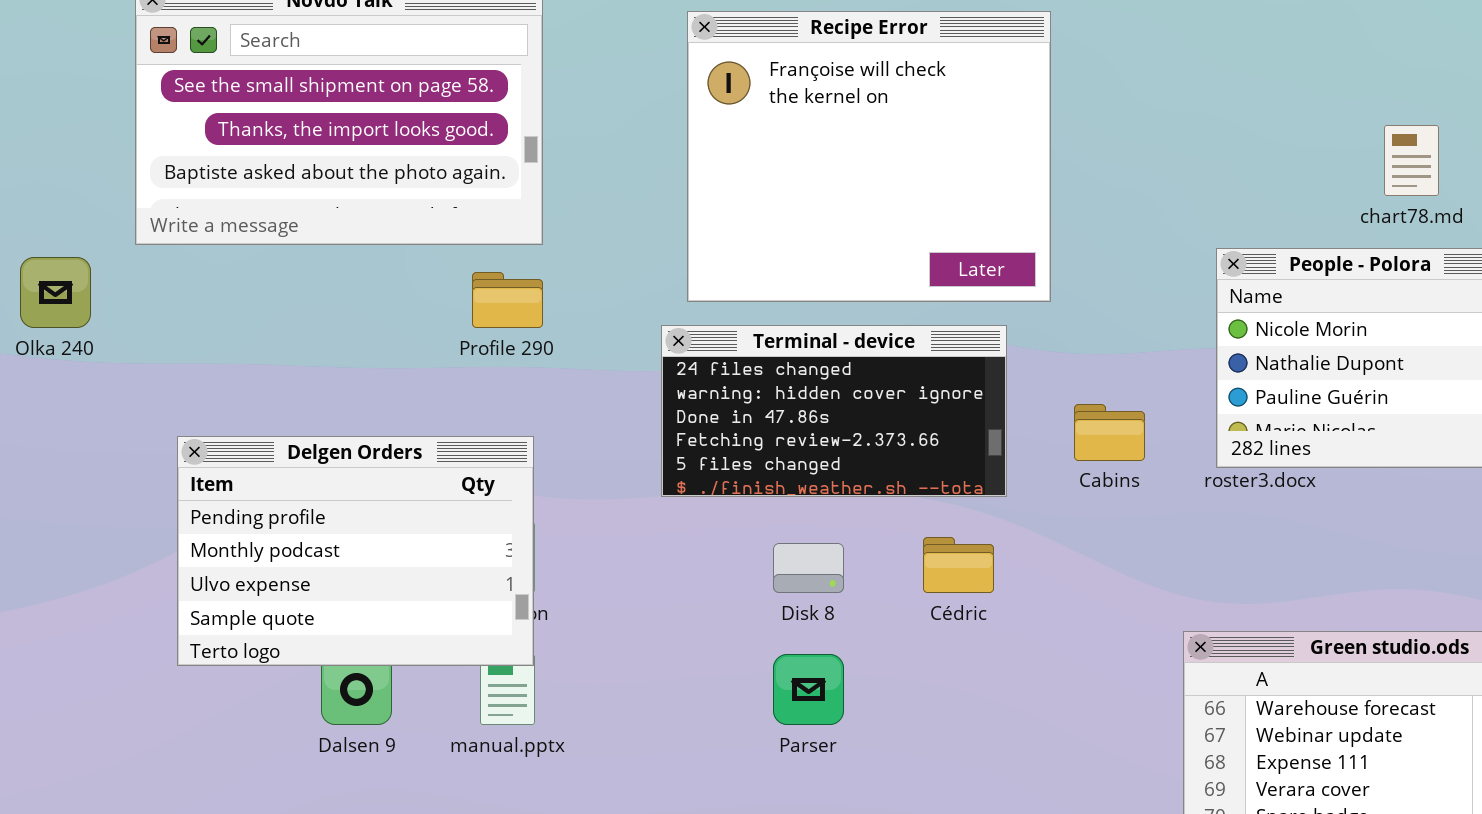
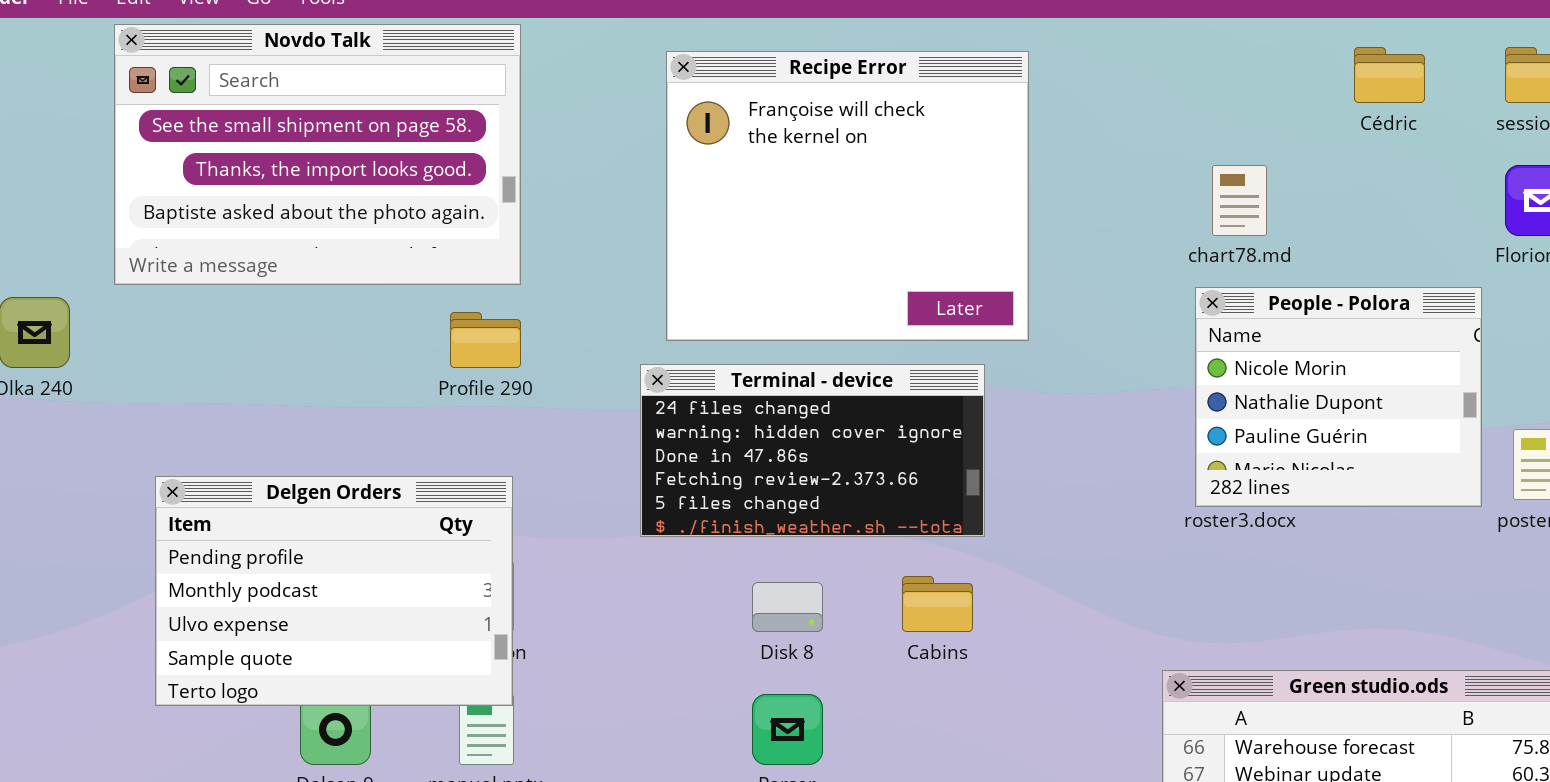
chart78.md: [1384,125,1439,196] -> [1212,165,1267,236], moved
Cabins: [1074,404,1145,461] -> [902,576,973,632], moved
Cédric: [923,537,994,593] -> [1354,47,1425,103], moved

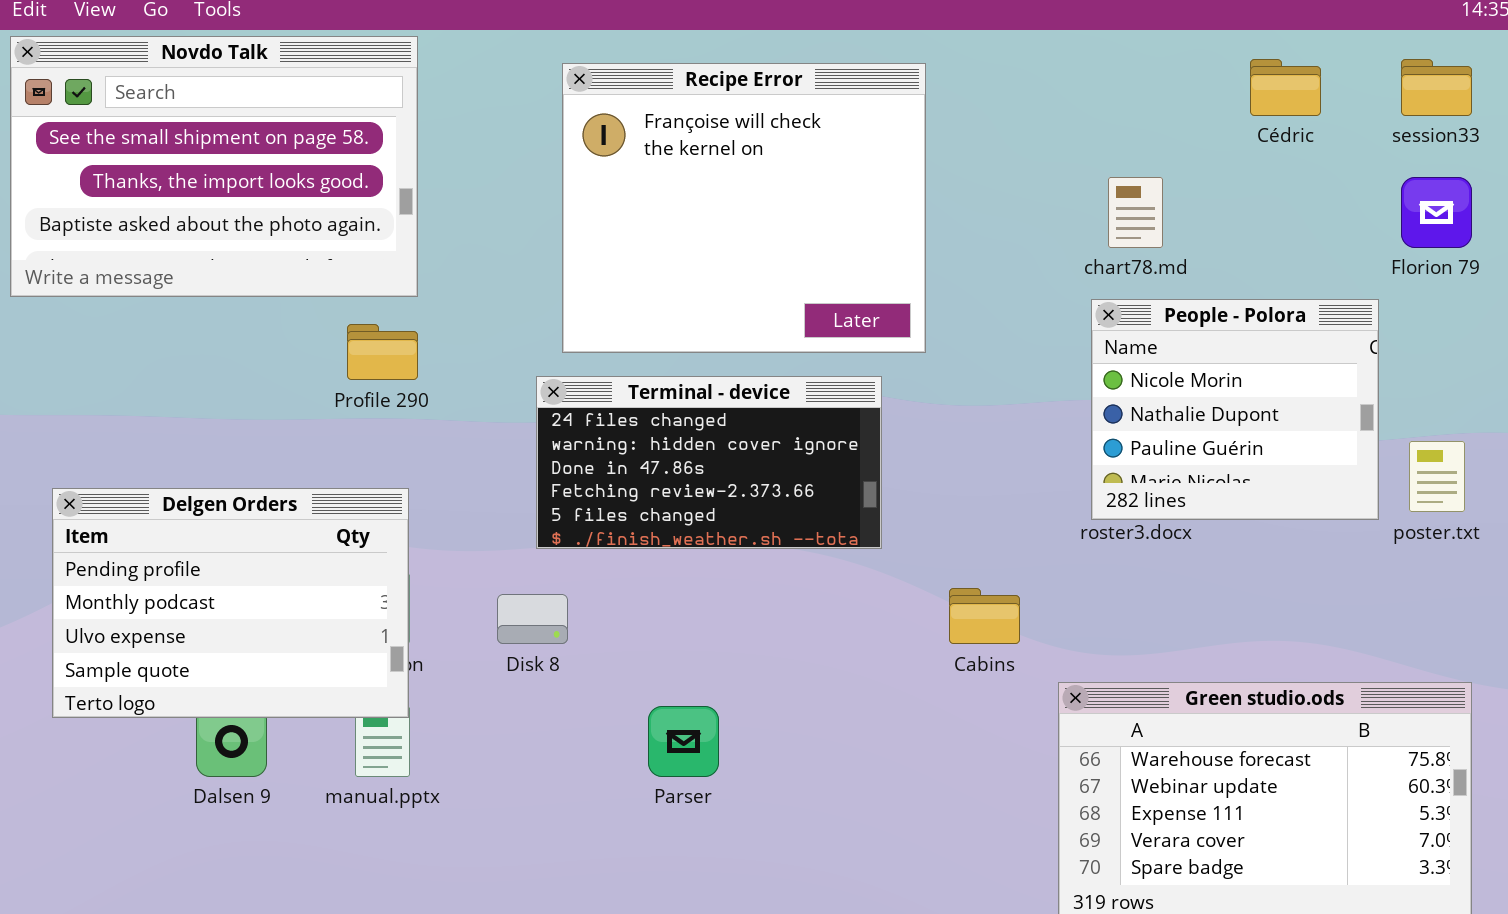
Cabins: [902,576,973,632] -> [949,588,1020,644], moved
Disk 8: [752,582,823,632] -> [497,594,568,644], moved

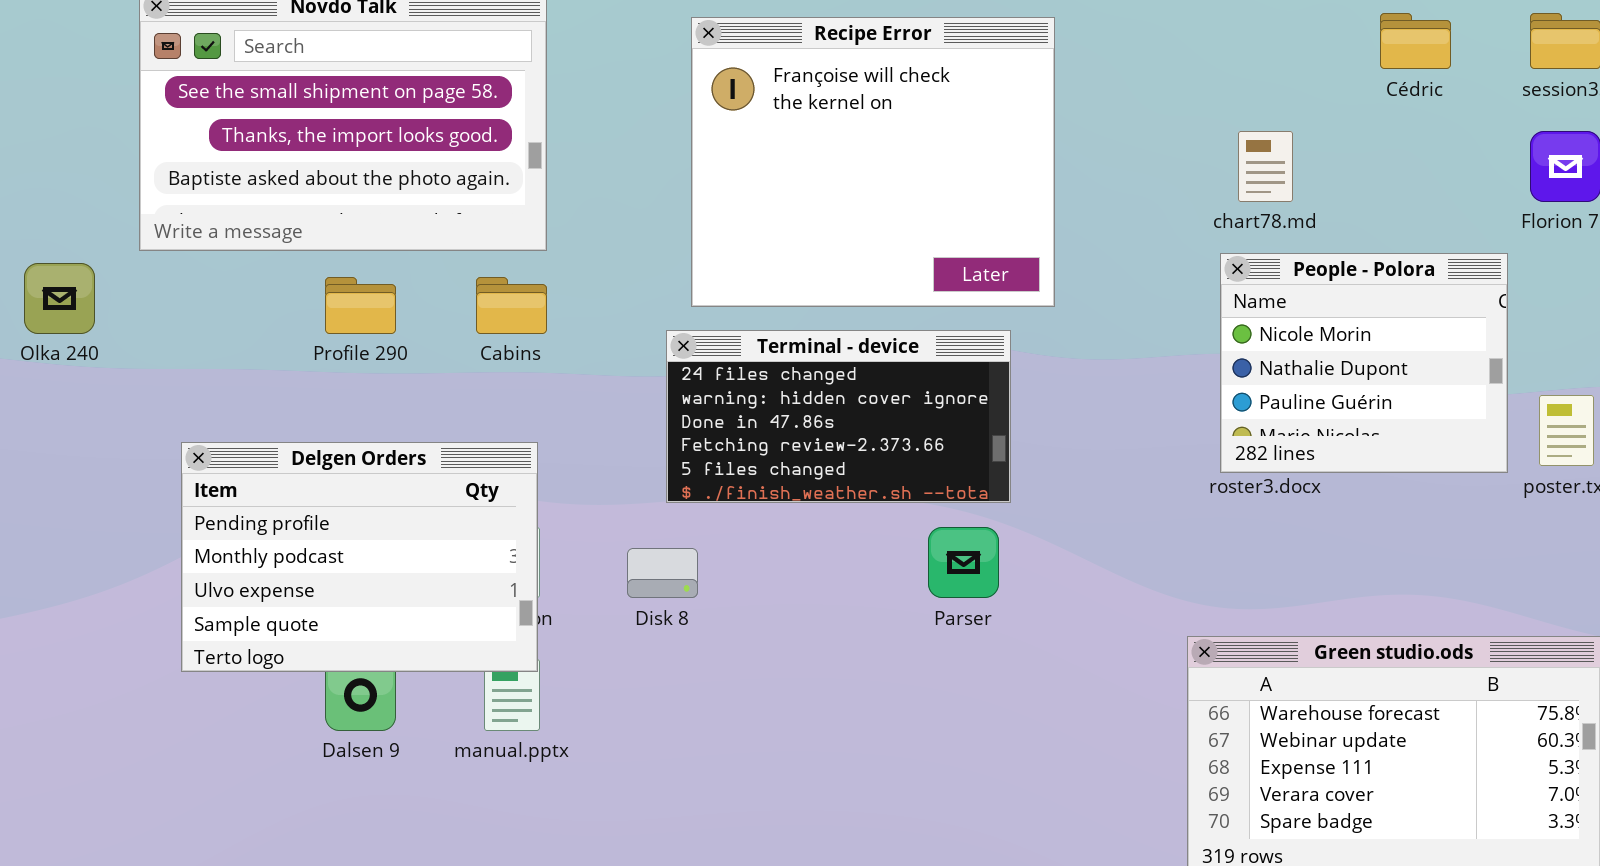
Profile 290: [347,324,418,380] -> [325,277,396,334], moved
Cabins: [949,588,1020,644] -> [476,277,547,334], moved
Parser: [648,706,719,777] -> [928,527,999,598], moved

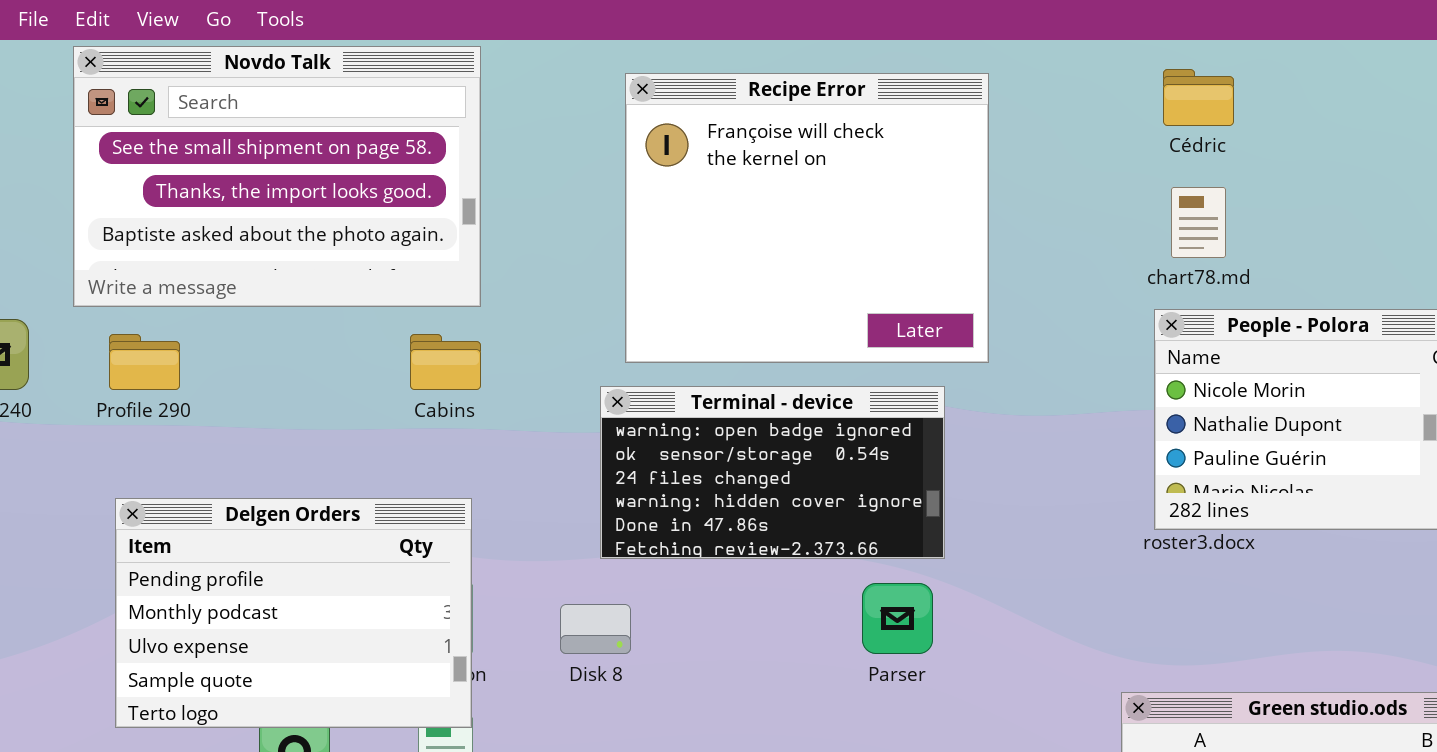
Cédric: [1380,13,1451,69] -> [1163,69,1234,126], moved
Profile 290: [325,277,396,334] -> [109,334,180,390], moved
Terminal - device: [666,330,1011,503] -> [600,386,945,559], scrolled up 2 rows

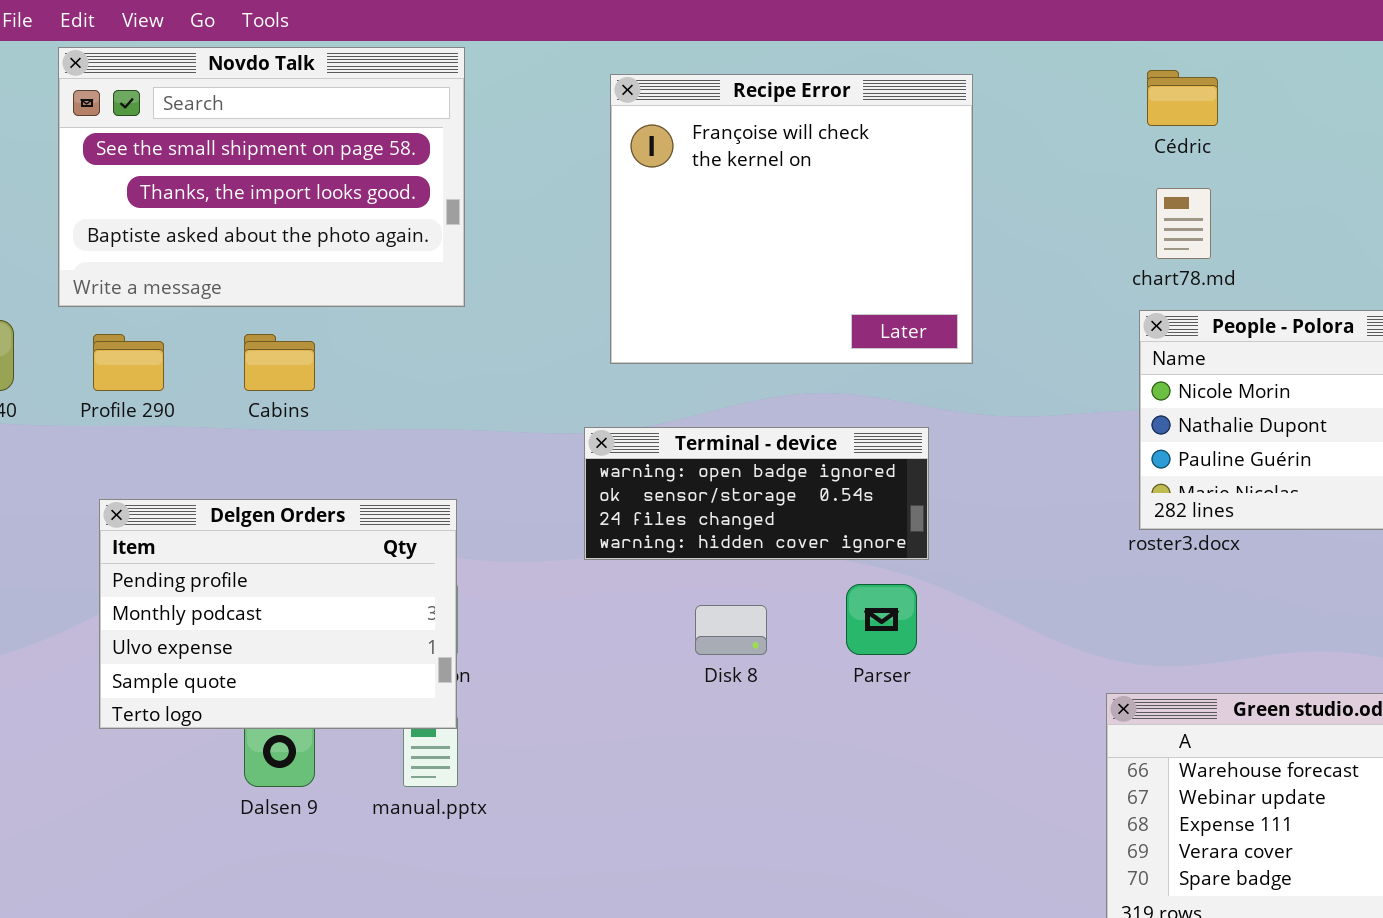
Cabins: [410,334,481,390] -> [244,334,315,391], moved
Terminal - device: [600,386,945,559] -> [584,427,929,560], resized
Disk 8: [560,604,631,654] -> [695,605,767,655], moved

